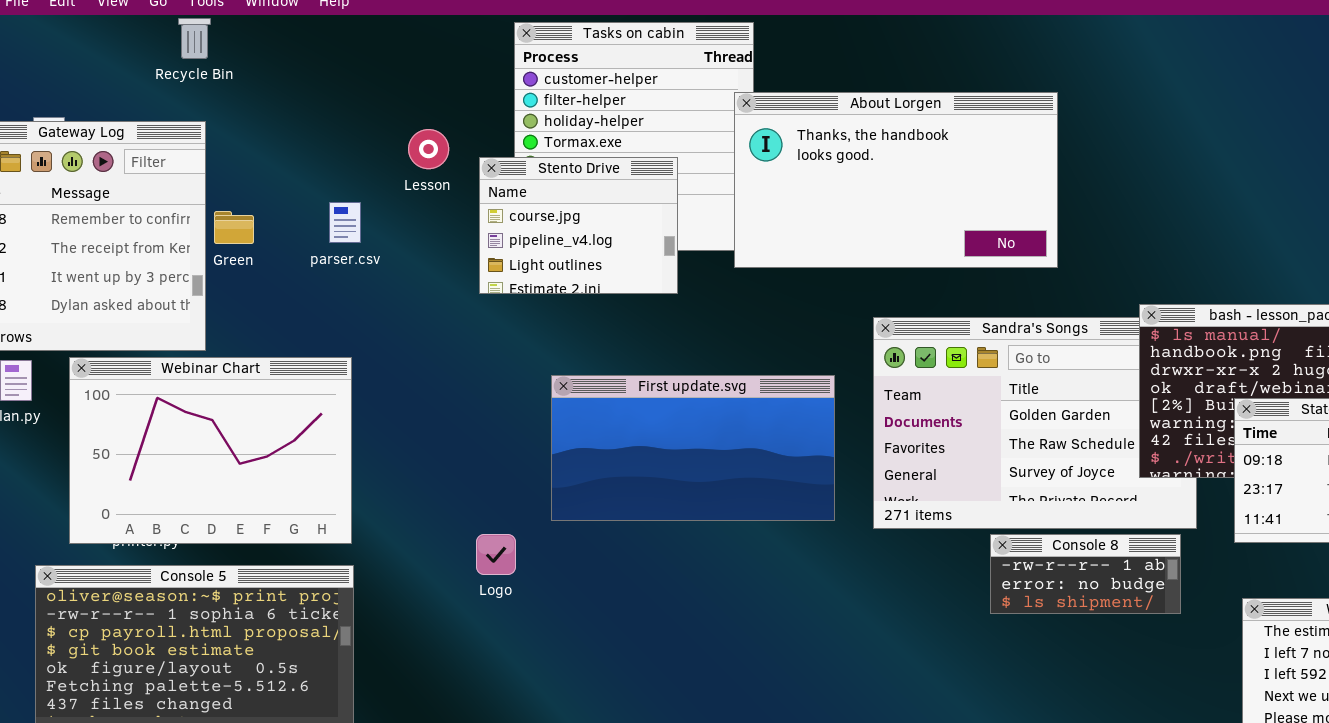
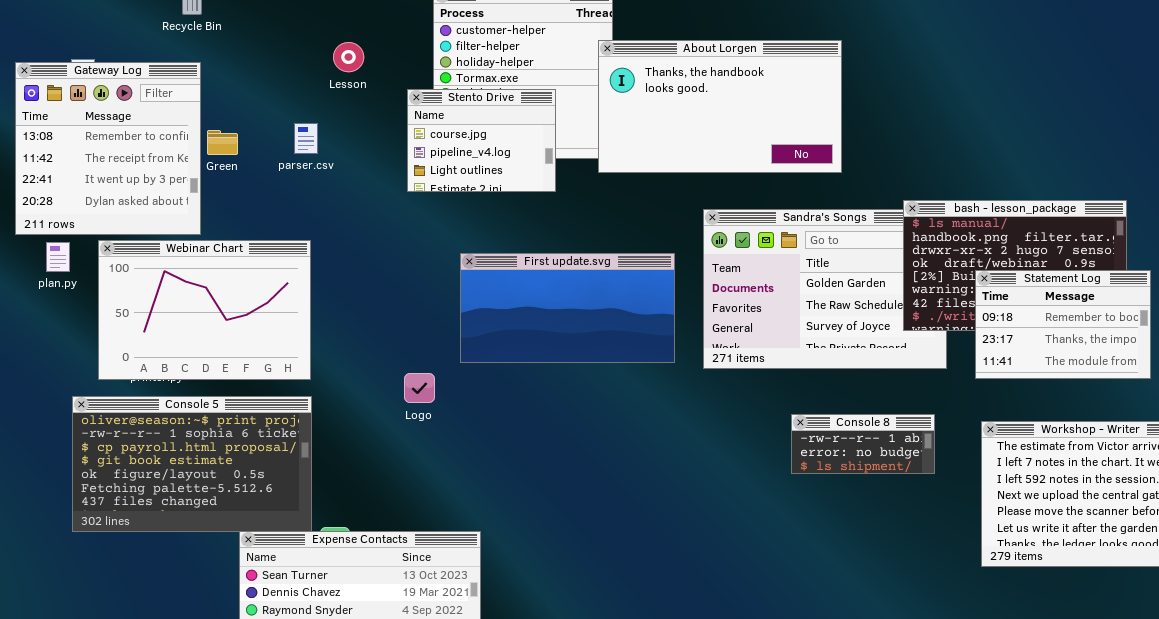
Lesson: [408,129,449,169] -> [333,42,364,72], moved
Console 8: [990,534,1181,614] -> [791,414,935,474], moved

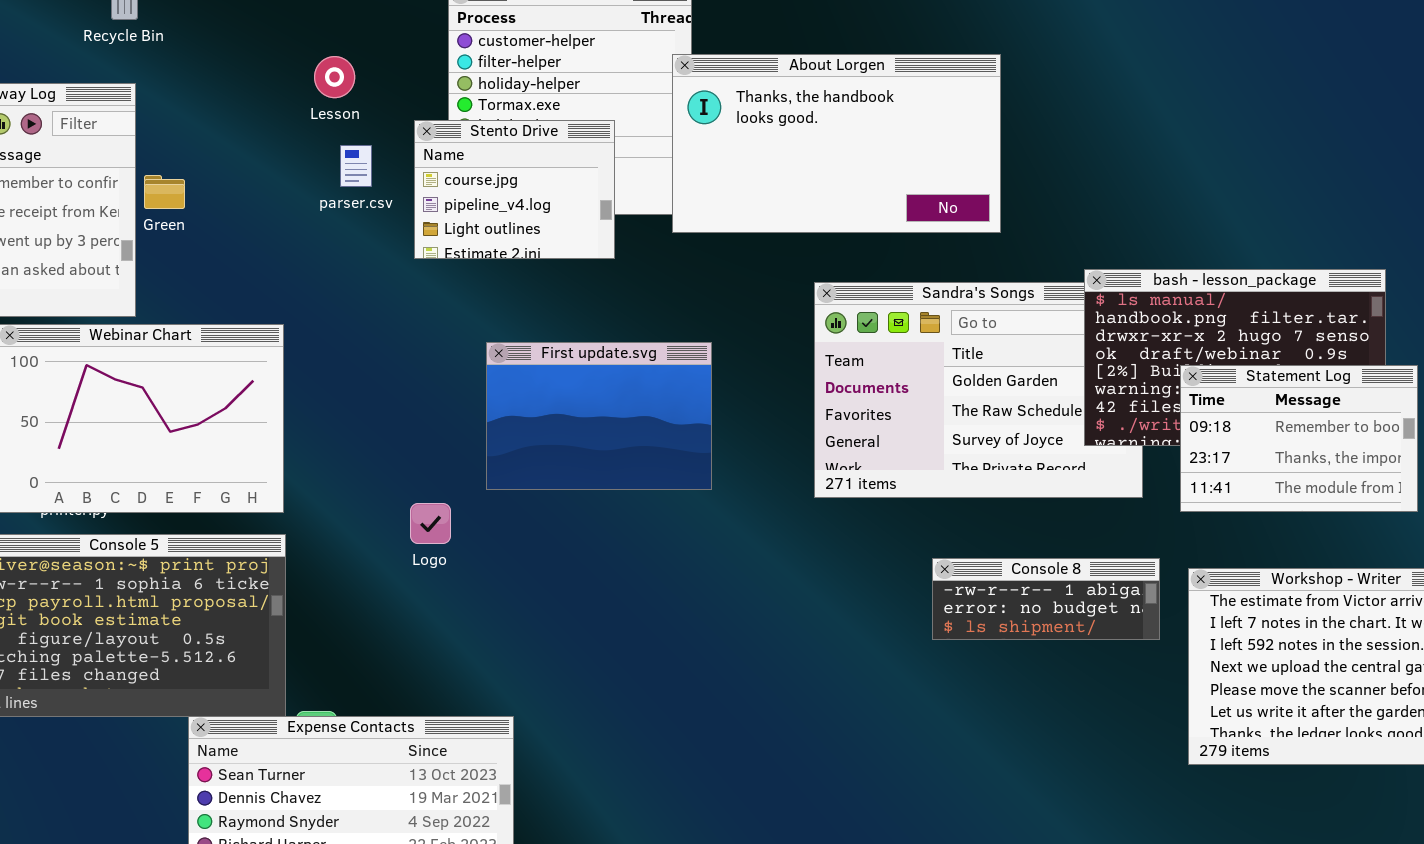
parser.csv: [294,123,318,154] -> [340,145,372,187], moved
First update.svg: [460,253,675,363] -> [486,342,712,490], resized
Console 8: [791,414,935,474] -> [932,558,1160,640], resized

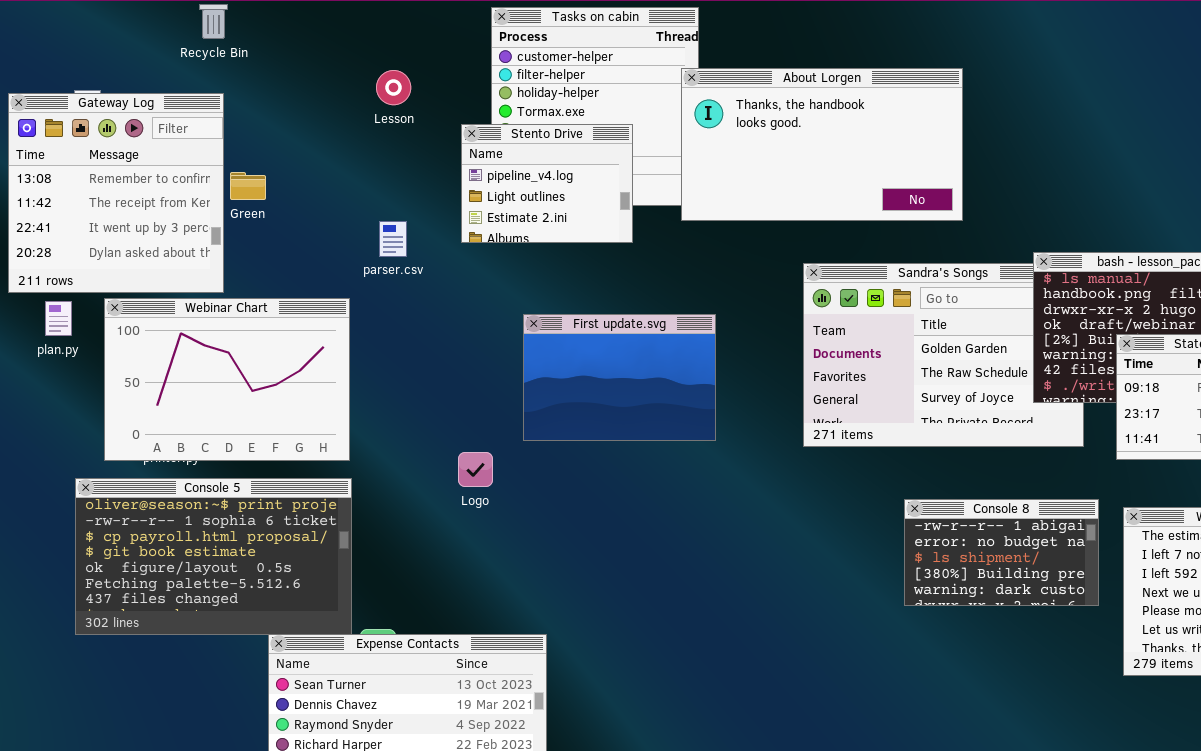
Stento Drive: [414,120,615,259] -> [461,124,633,243], scrolled down 1 row
parser.csv: [340,145,372,187] -> [379,221,407,257], moved
Console 8: [932,558,1160,640] -> [904,499,1099,606], resized

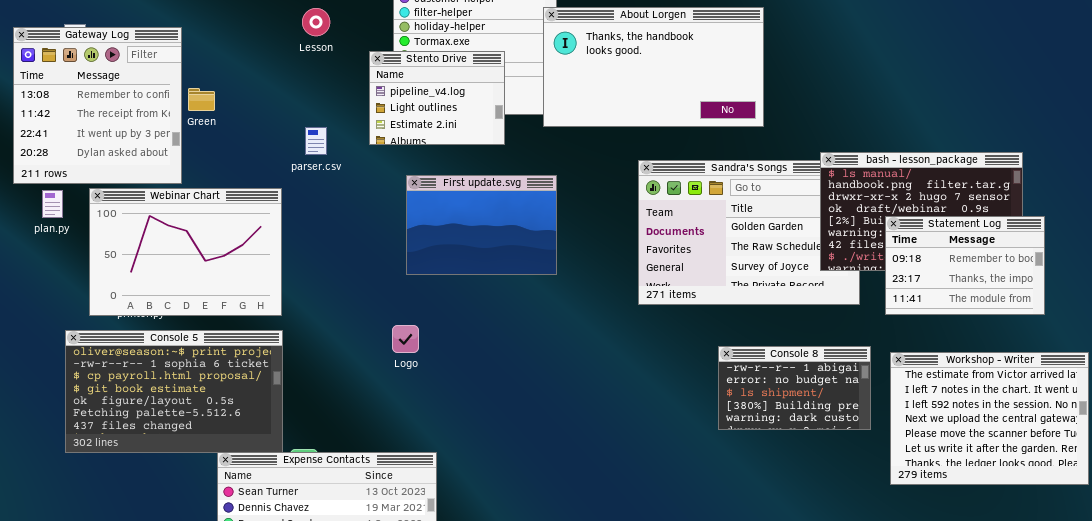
First update.svg: [523,314,716,441] -> [406,175,557,275], moved
Logo: [458,452,493,487] -> [392,325,419,353], moved

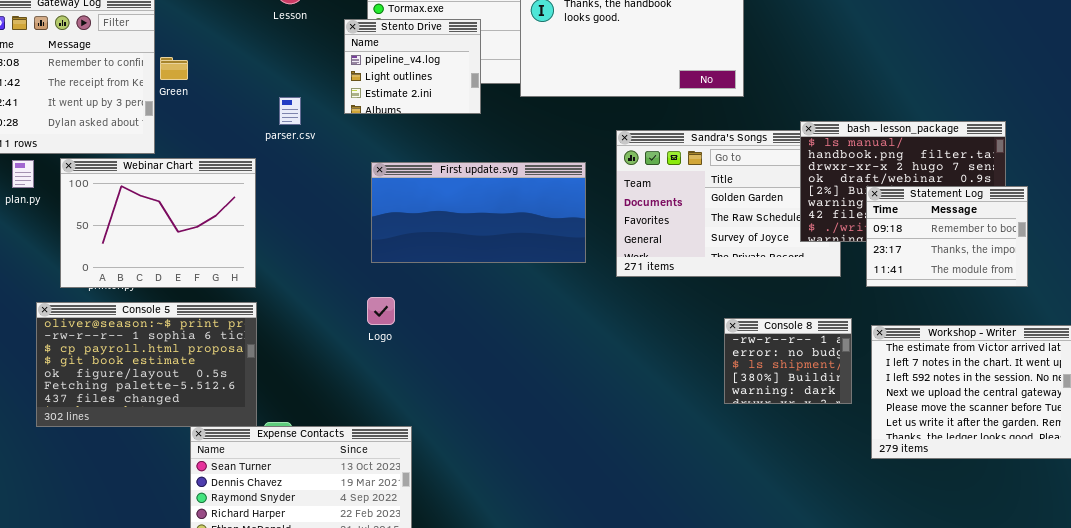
First update.svg: [406,175,557,275] -> [371,162,586,263], moved, resized
Console 8: [718,346,871,430] -> [724,318,852,404], resized

